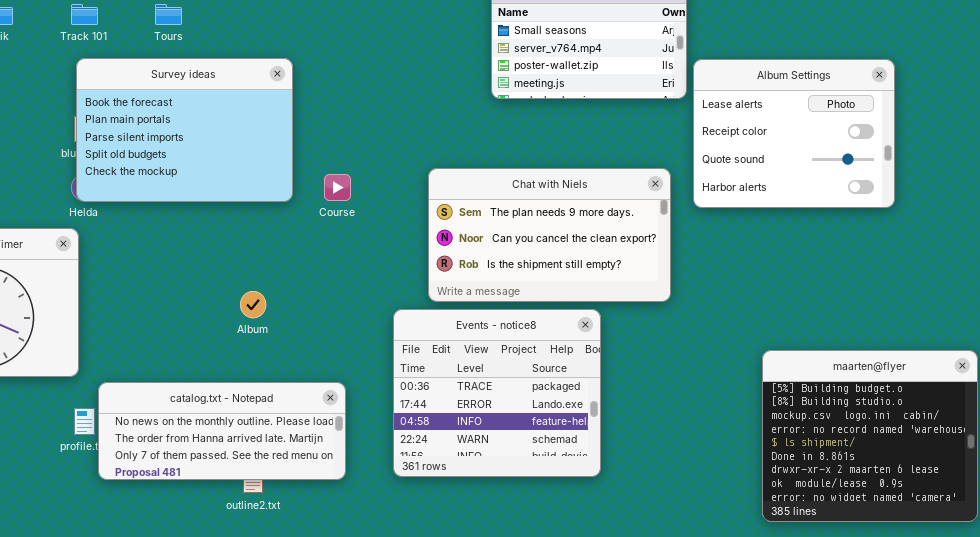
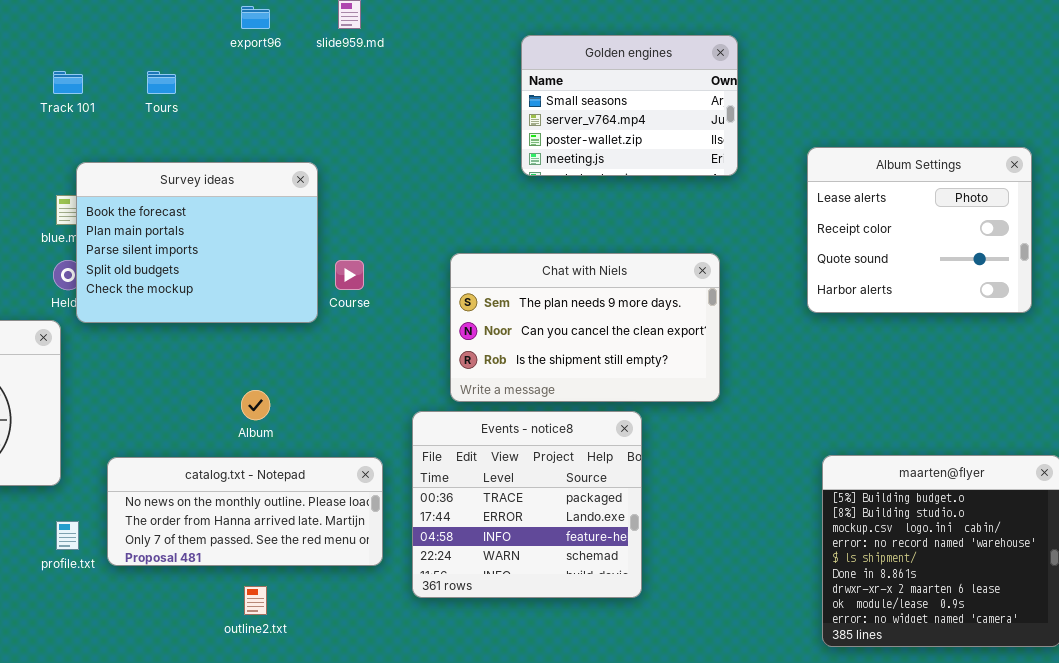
Survey ideas: [76,58,293,202] -> [76,162,318,323], moved
Album Settings: [693,59,895,208] -> [807,147,1032,313], moved
catalog.txt - Notepad: [98,382,346,480] -> [107,457,383,566], moved

